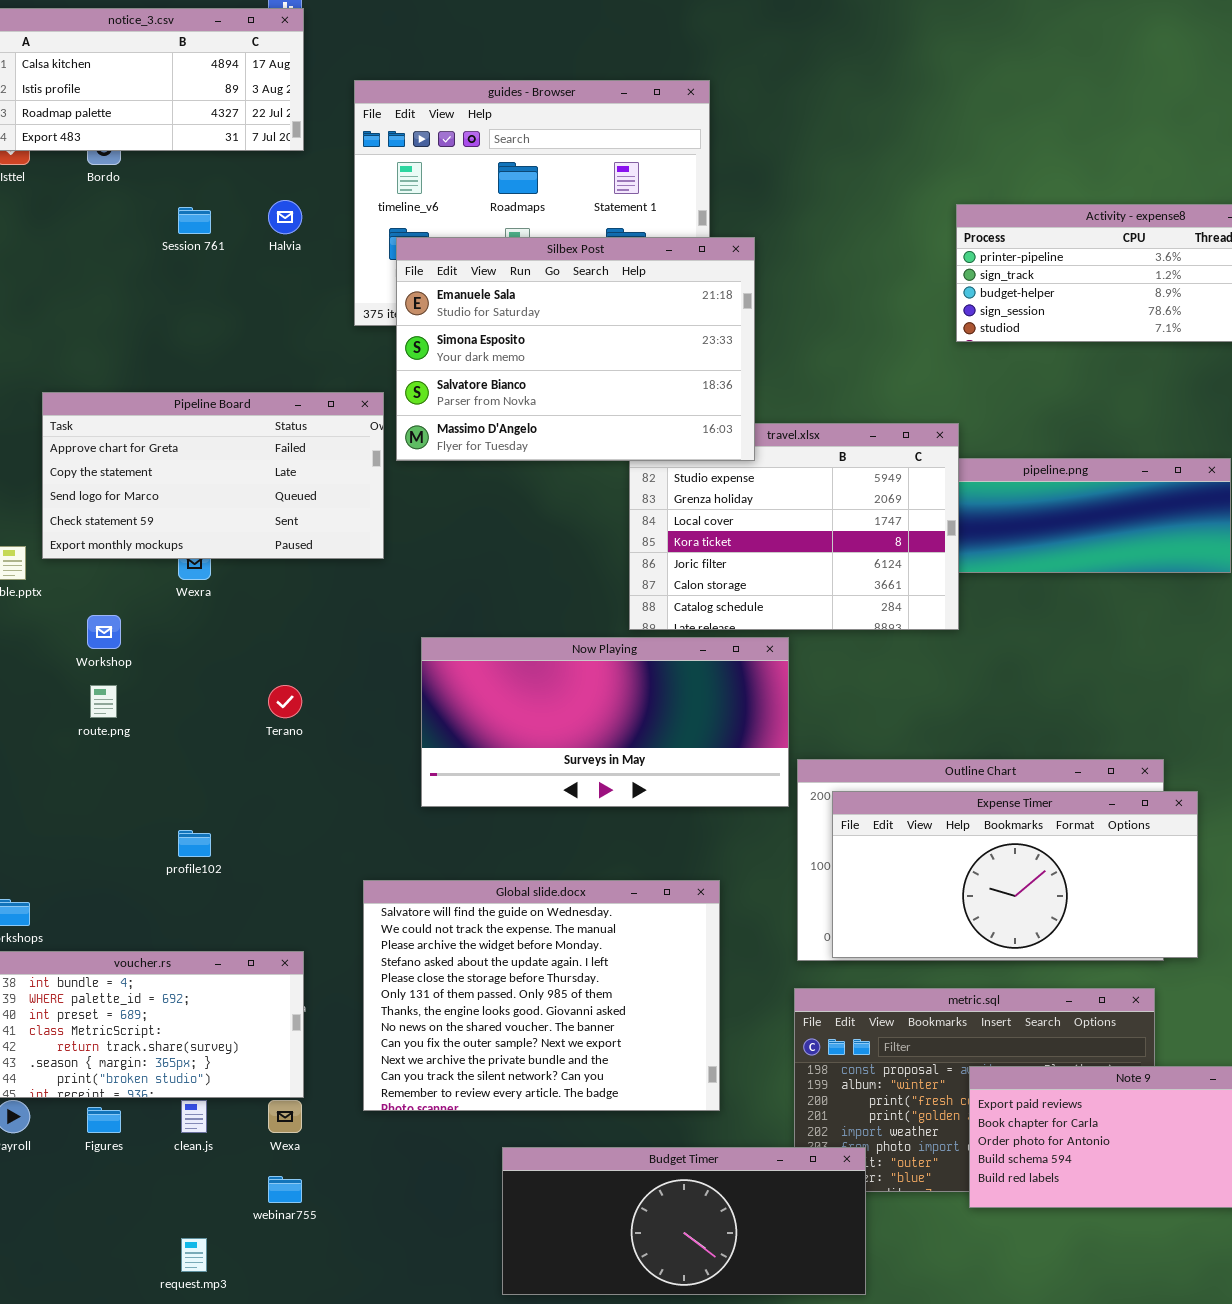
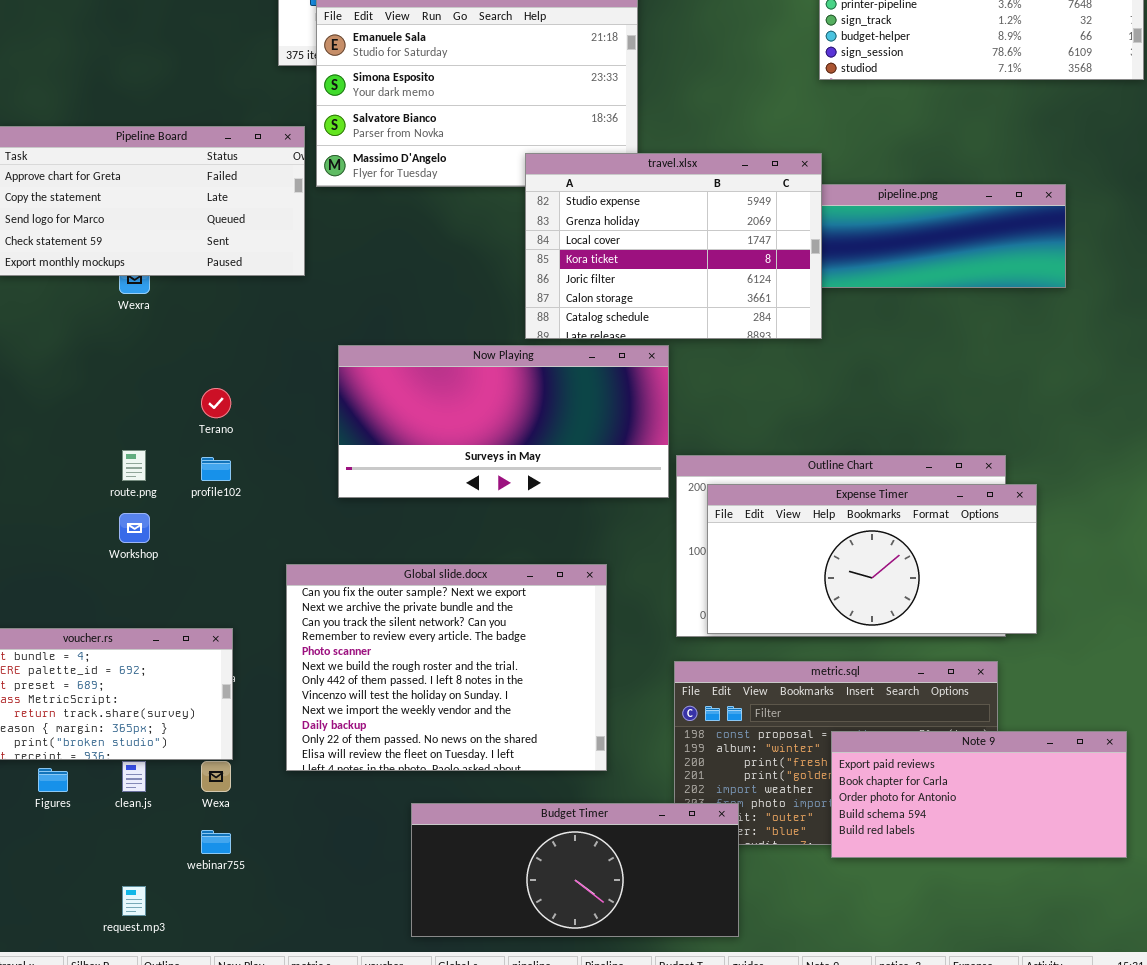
travel.xlsx: [629,423,959,630] -> [525,153,822,339], raised
Workshop: [87,615,121,649] -> [119,513,150,543], moved
route.png: [90,685,117,718] -> [122,450,146,481], moved
profile102: [178,830,211,857] -> [201,457,231,481], moved
Global slide.docx: [363,880,720,1111] -> [286,564,607,771], scrolled down 8 rows

